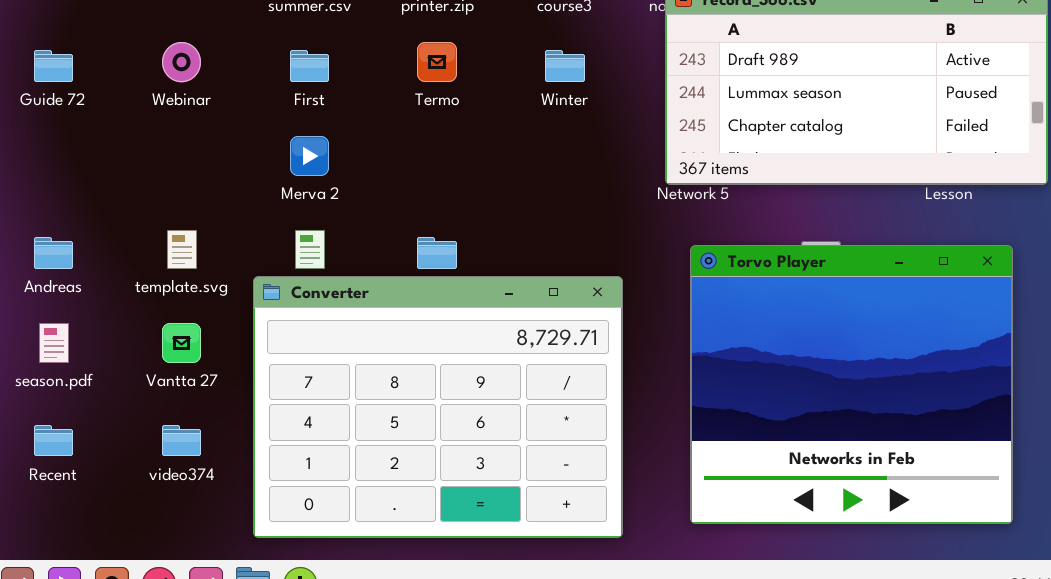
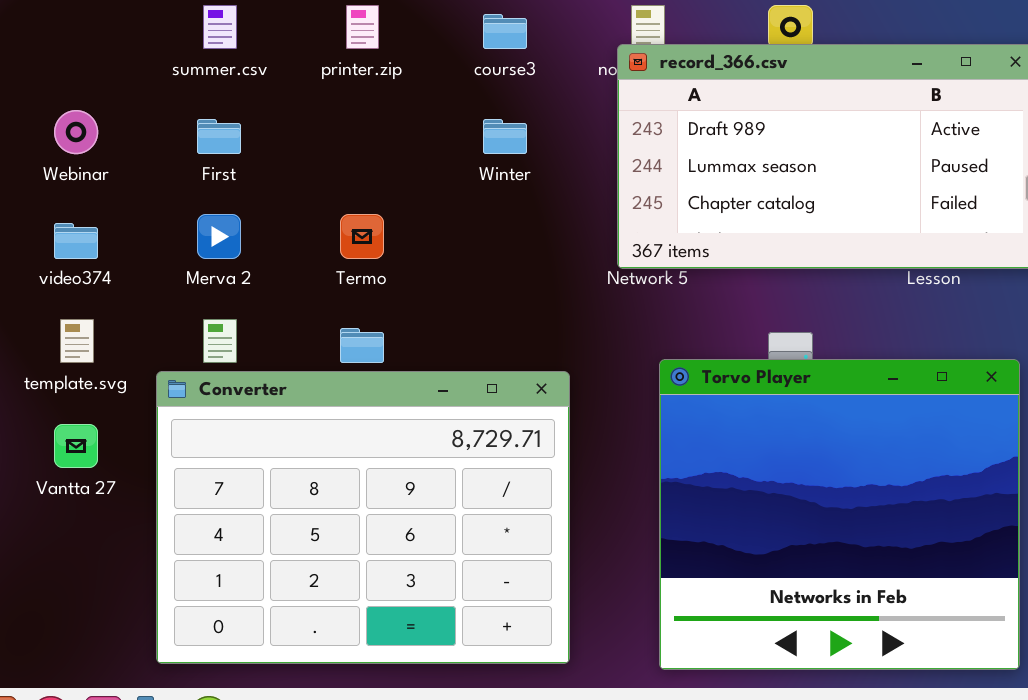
Termo: [417,42,457,82] -> [340,214,384,259], moved
Torvo Player: [690,245,1013,524] -> [659,359,1020,670], moved
video374: [162,425,201,456] -> [54,223,98,259], moved

